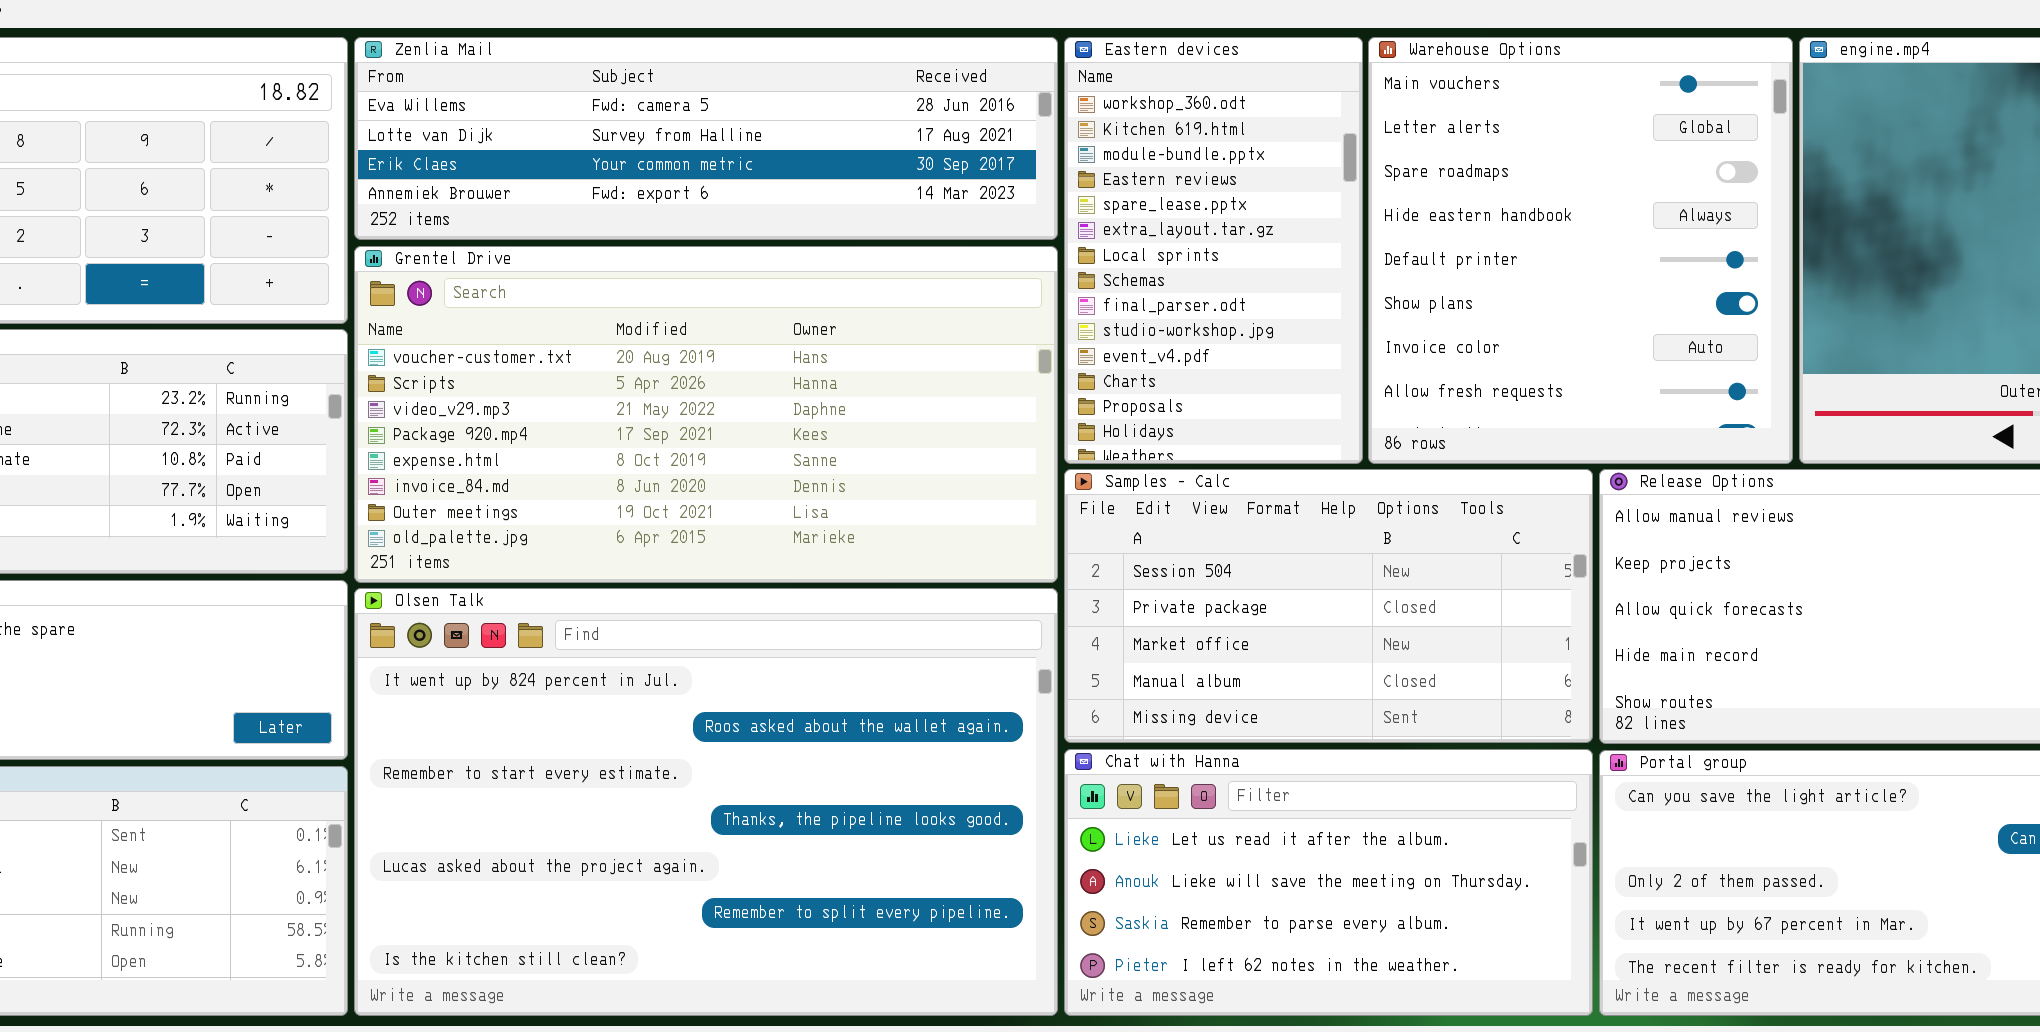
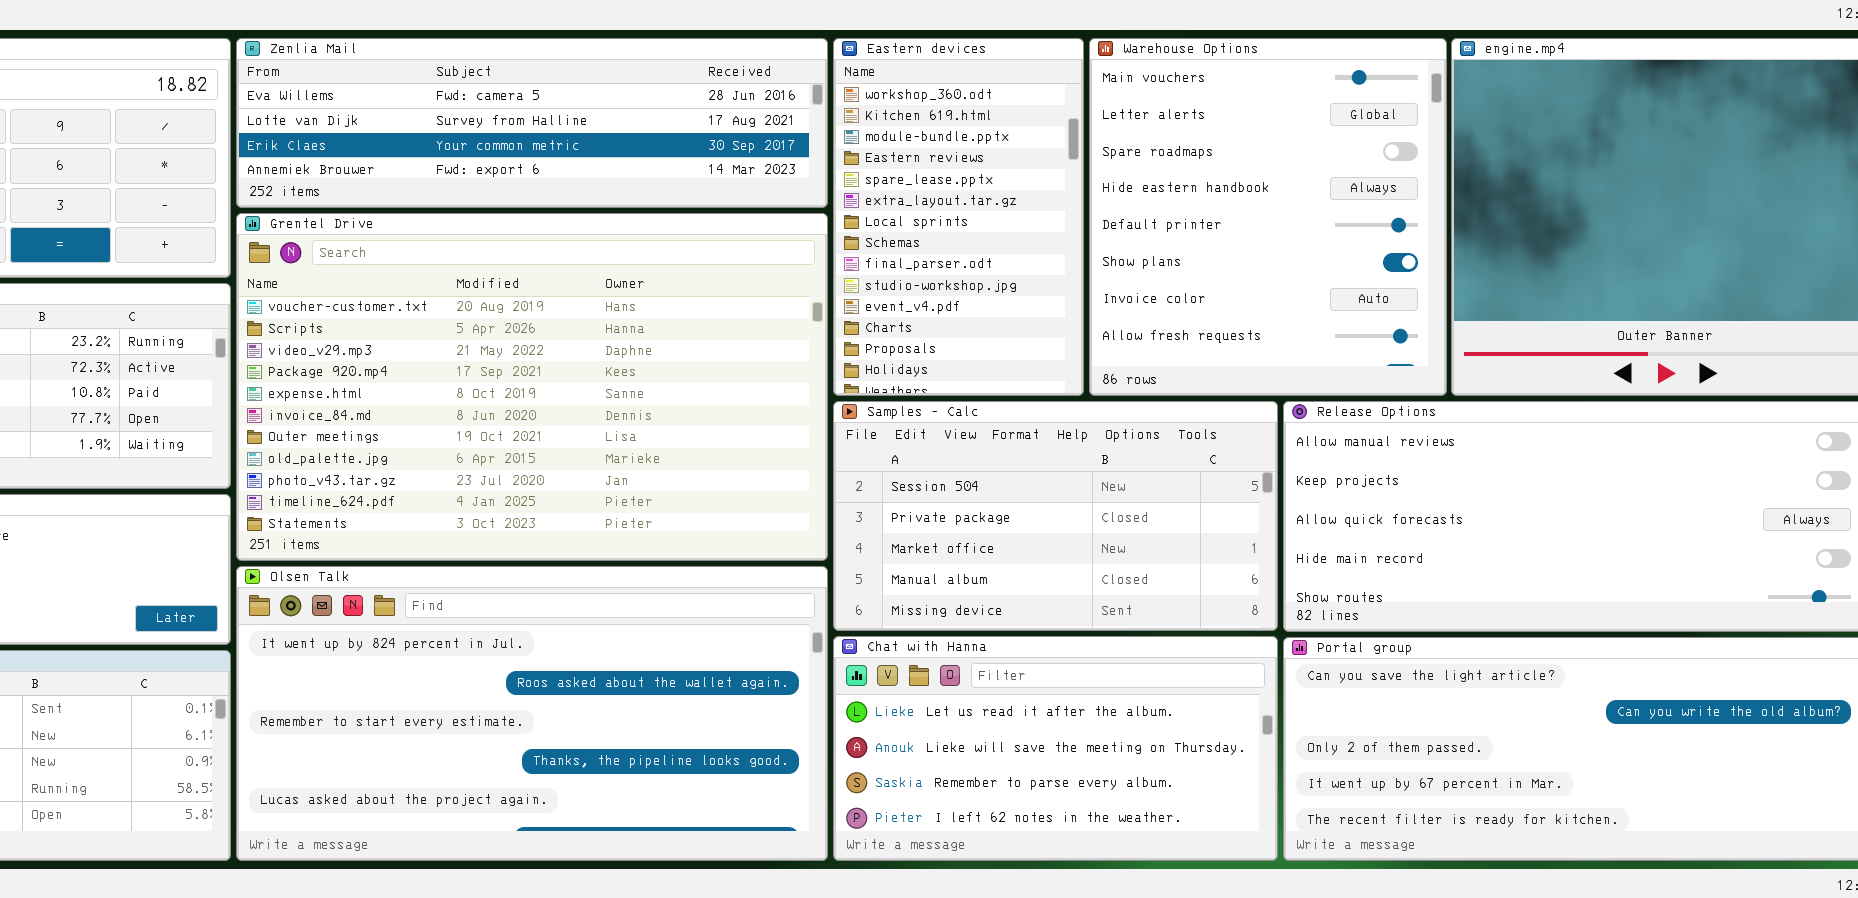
Grentel Drive: [354,246,1058,583] -> [236,213,828,561], resized
Olsen Talk: [354,588,1058,1016] -> [236,566,828,861], resized

